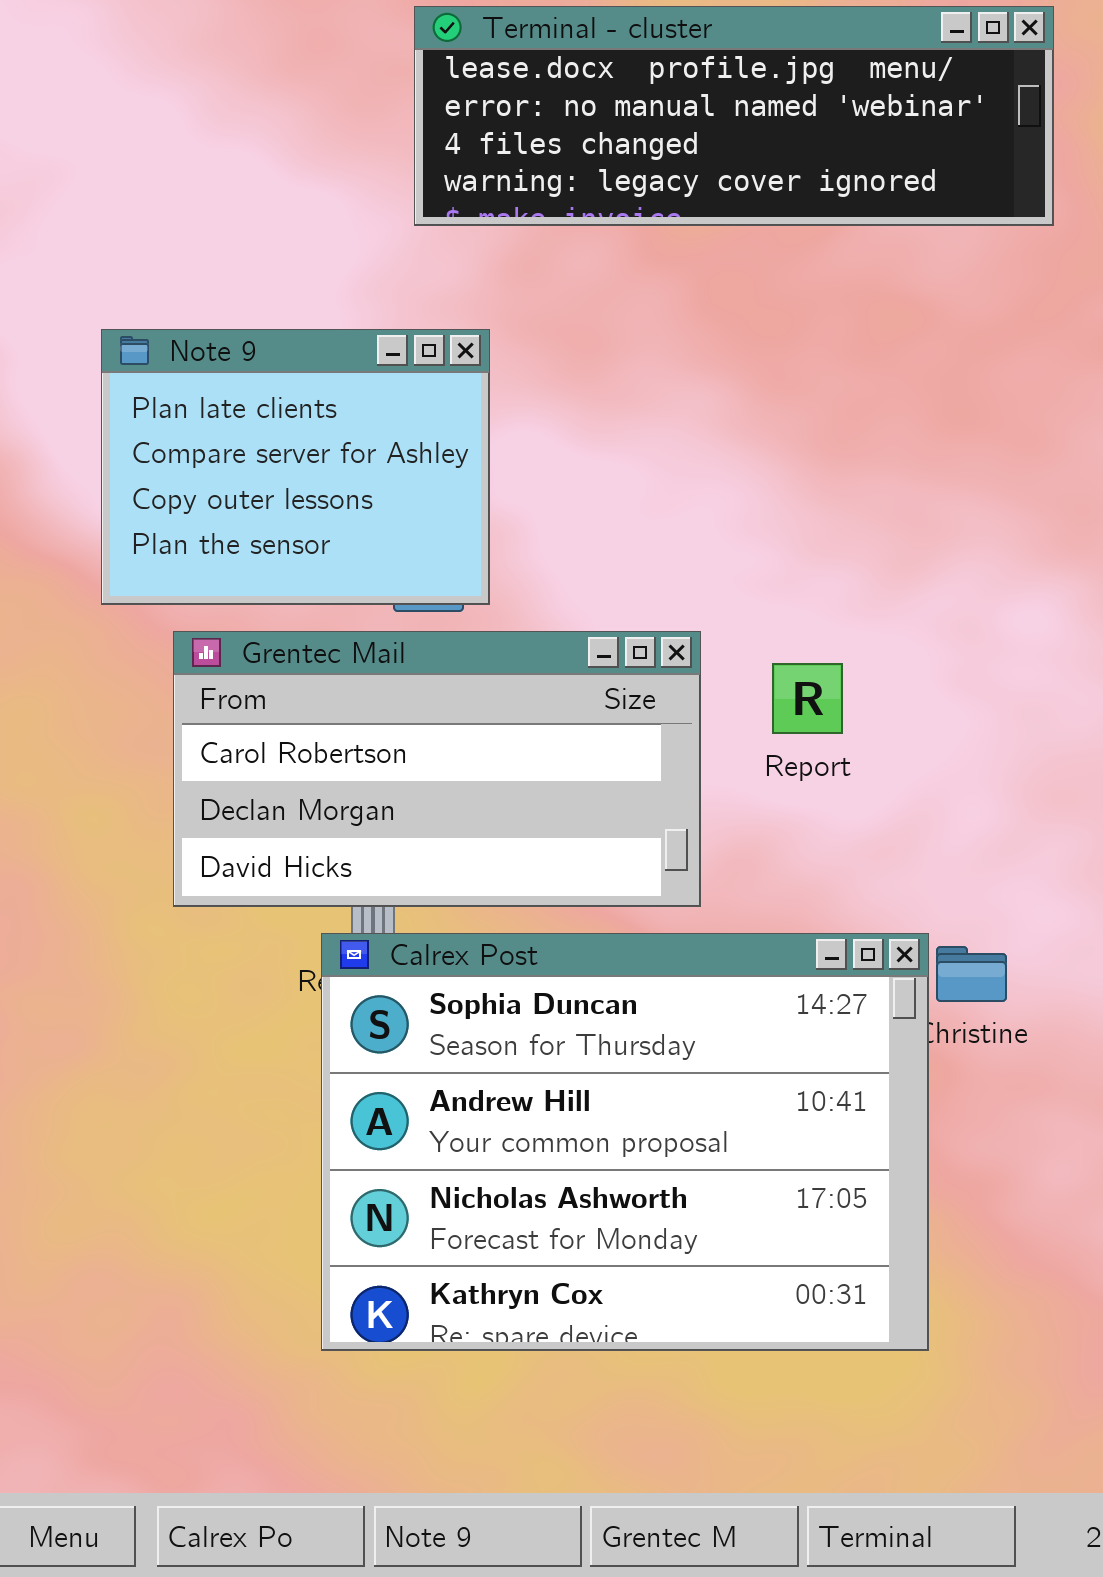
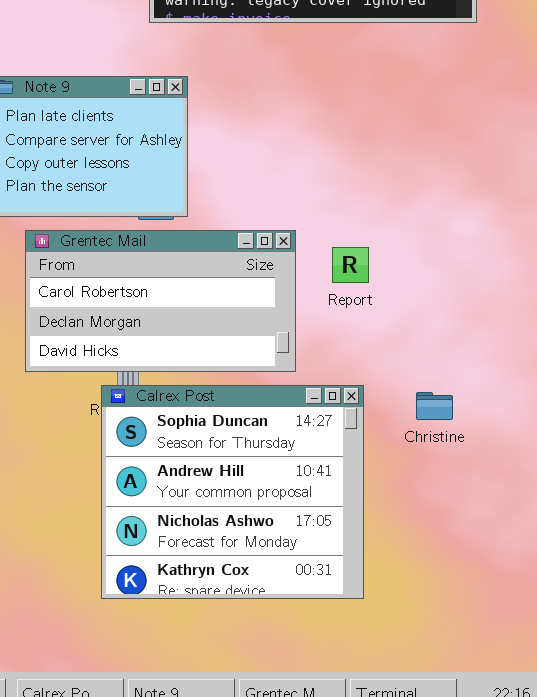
Calrex Post: [321,933,929,1351] -> [101,385,364,599], resized

